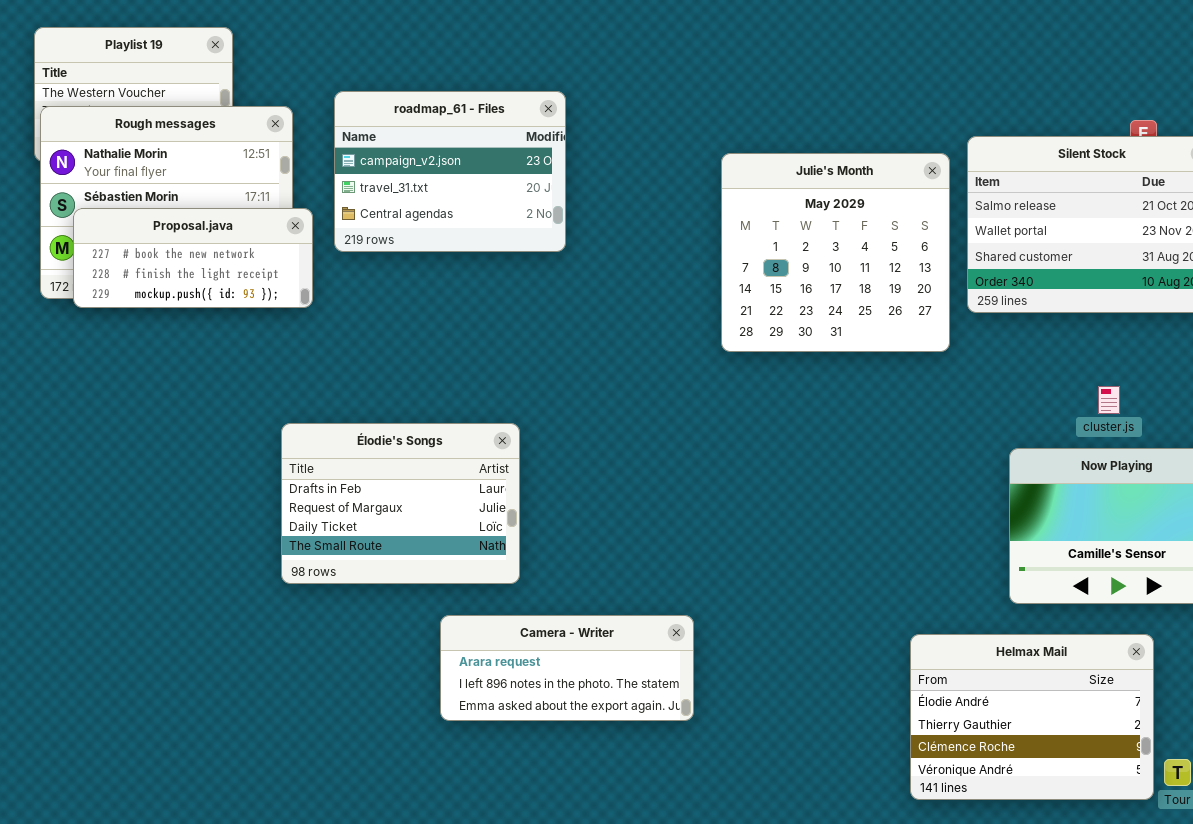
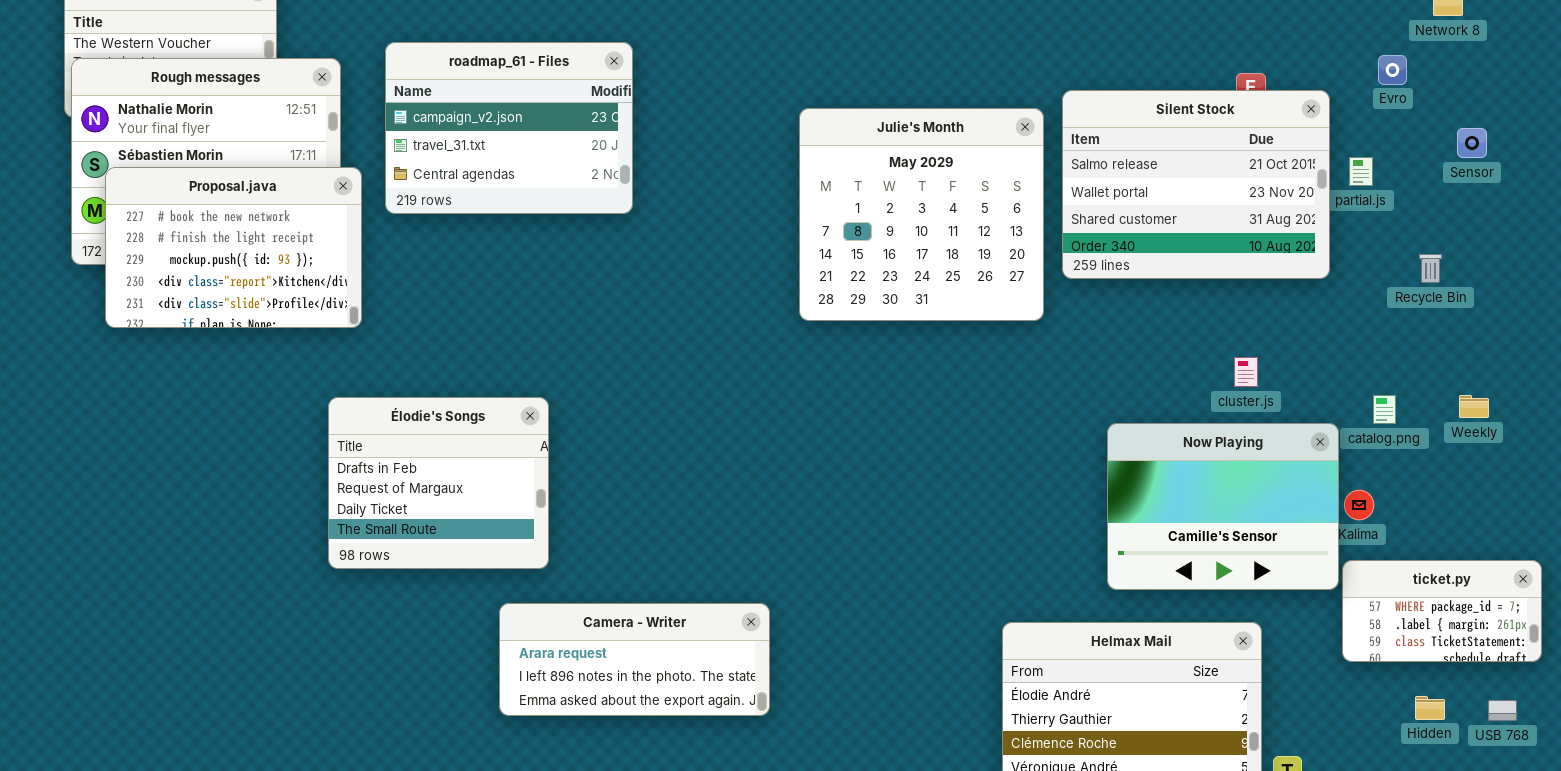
Proposal.java: [73,208,313,308] -> [105,167,362,328], resized
cluster.js: [1098,386,1120,414] -> [1234,357,1258,387], moved
Élodie's Songs: [281,423,520,584] -> [328,397,549,569], resized

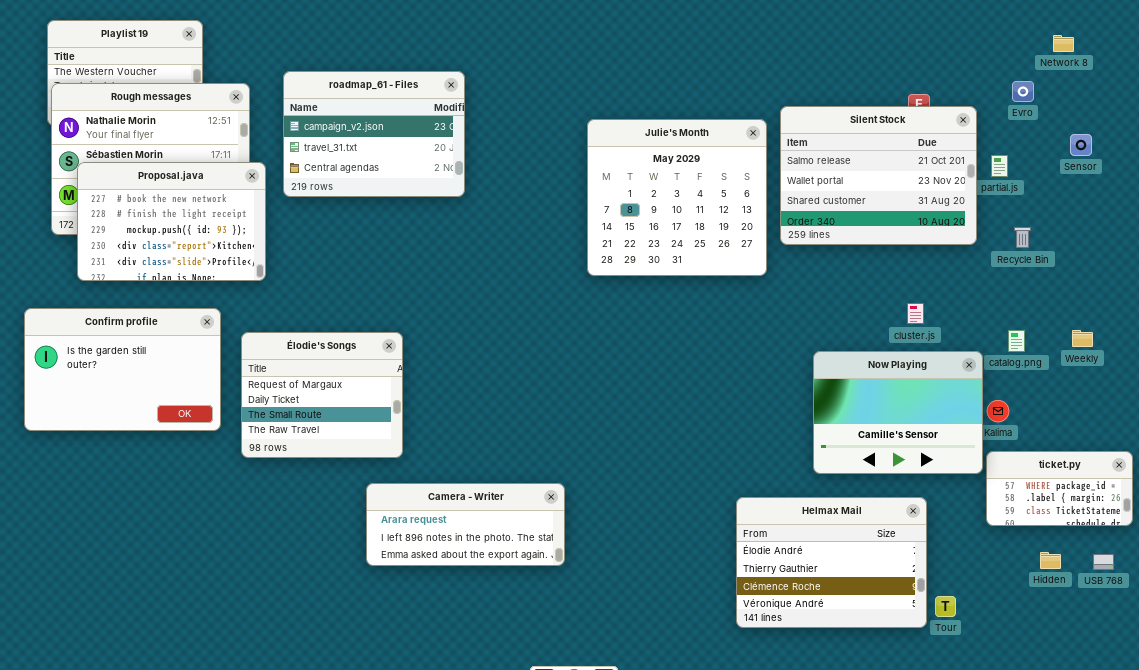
Recycle Bin: [1419,254,1442,283] -> [1014,227,1031,248], moved
Confirm profile: none -> [24,308,221,431], opened
Élodie's Songs: [328,397,549,569] -> [241,332,403,458], scrolled down 1 row

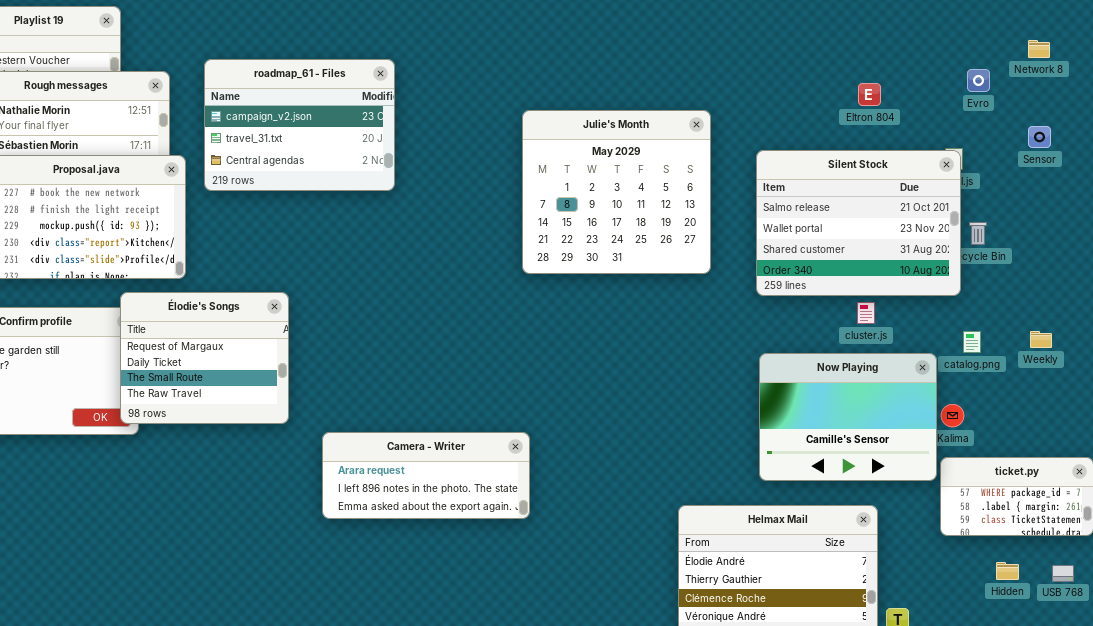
Network 8: [1053,35,1074,52] -> [1028,40,1050,58], moved
Silent Stock: [780,106,977,245] -> [756,150,961,296], moved
Élodie's Songs: [241,332,403,458] -> [120,292,289,424], moved
Camera - Writer: [366,483,565,566] -> [322,432,530,519], moved

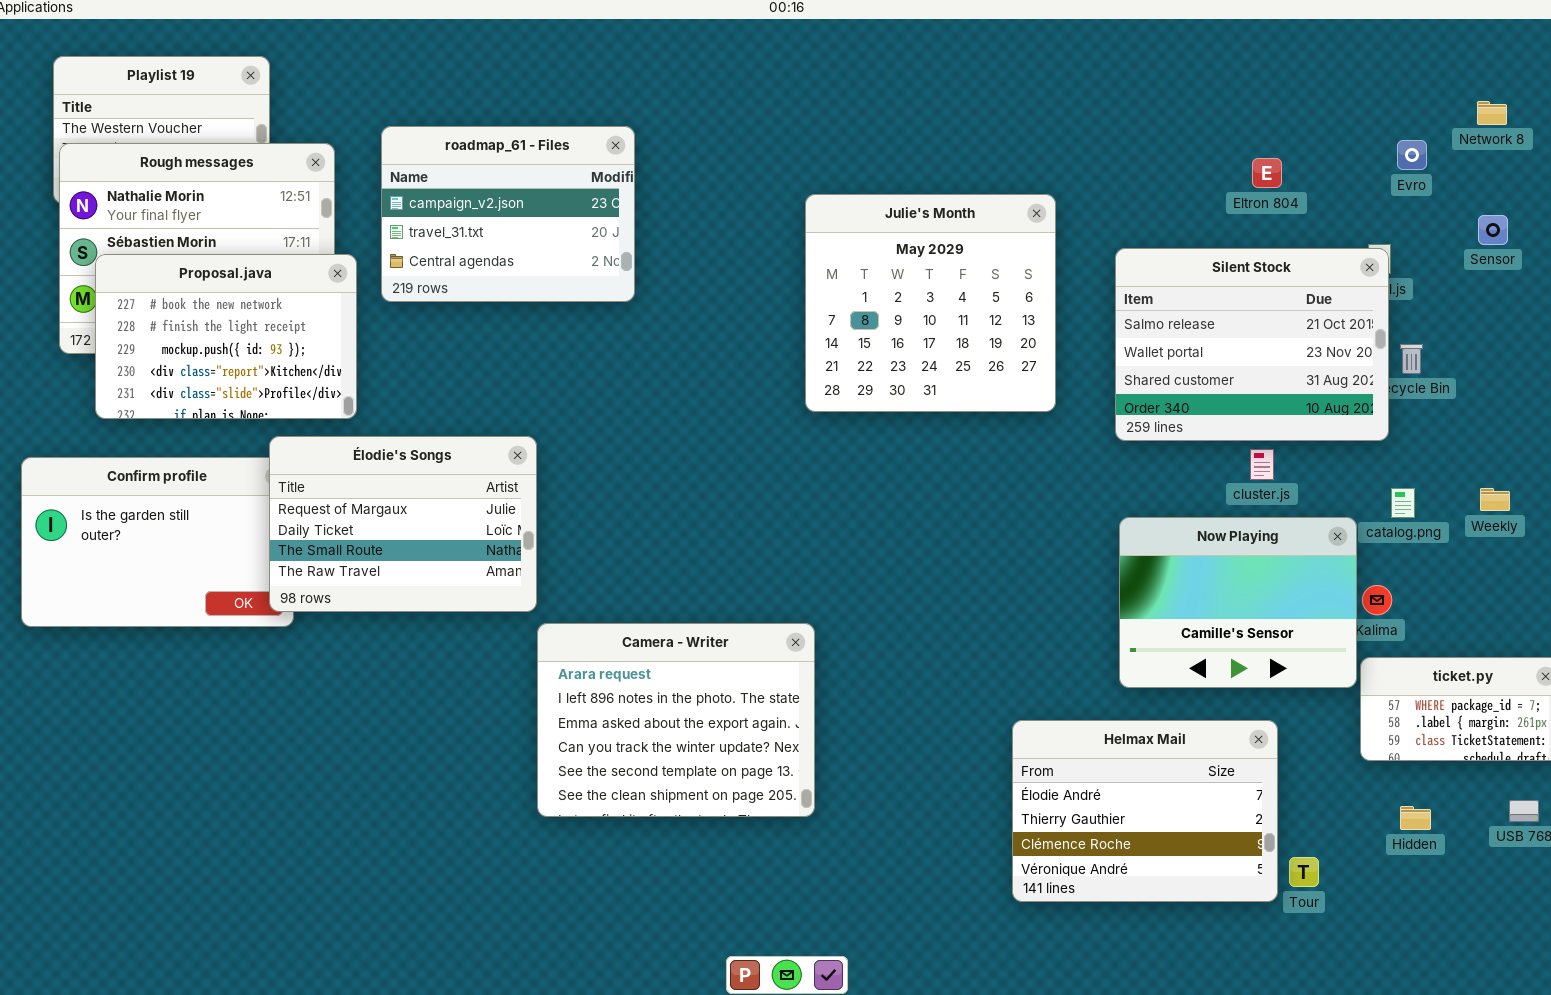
Élodie's Songs: [120,292,289,424] -> [269,436,537,612], resized
Camera - Writer: [322,432,530,519] -> [537,623,815,817], resized
Hidden: [996,562,1019,580] -> [1400,806,1431,830], moved

